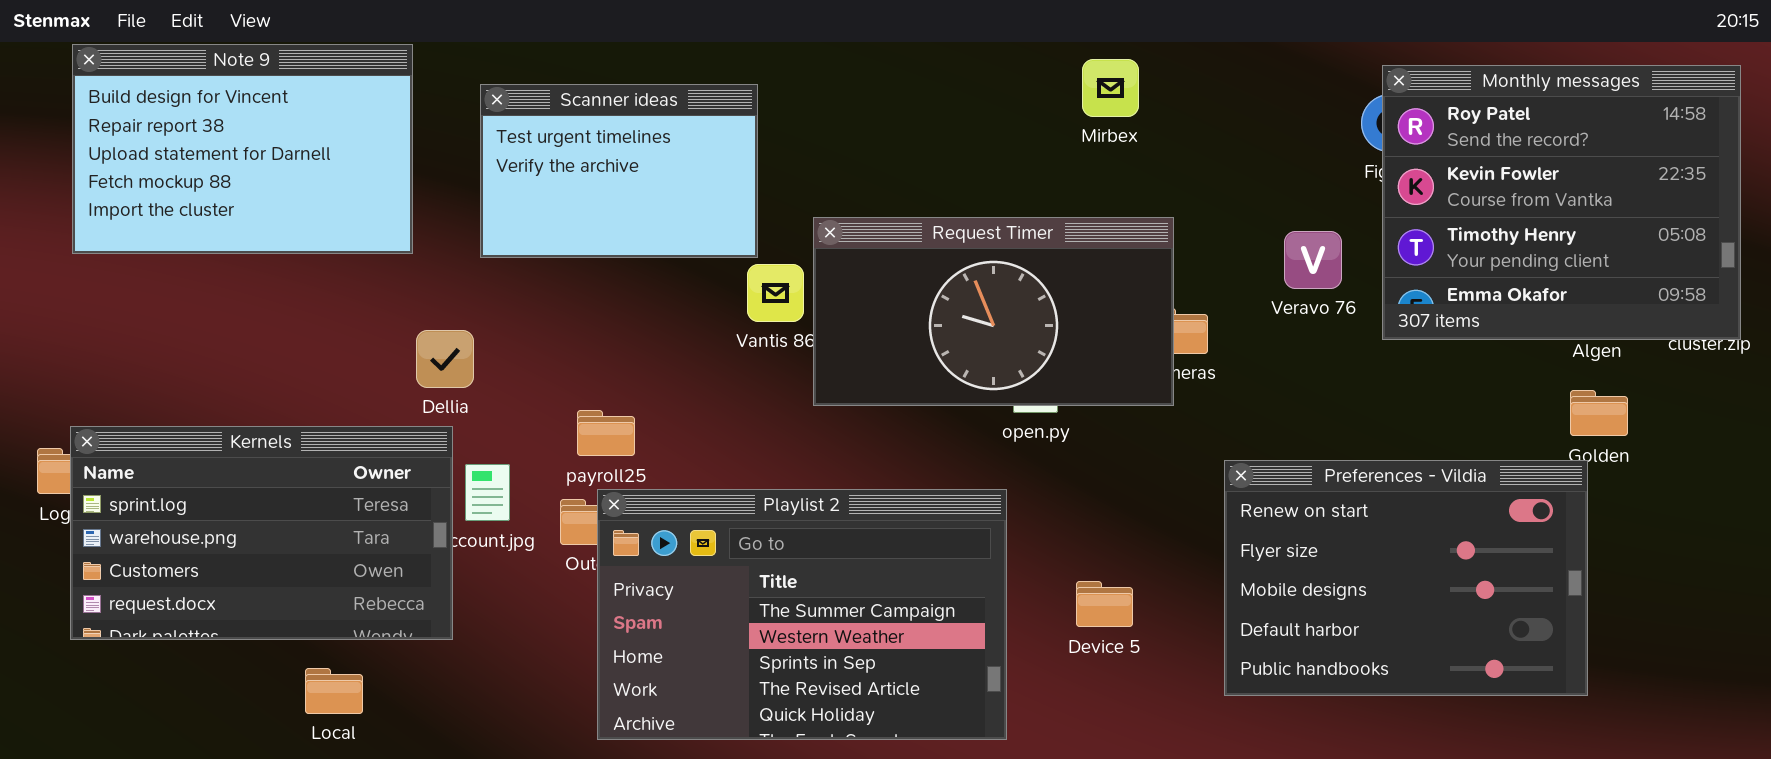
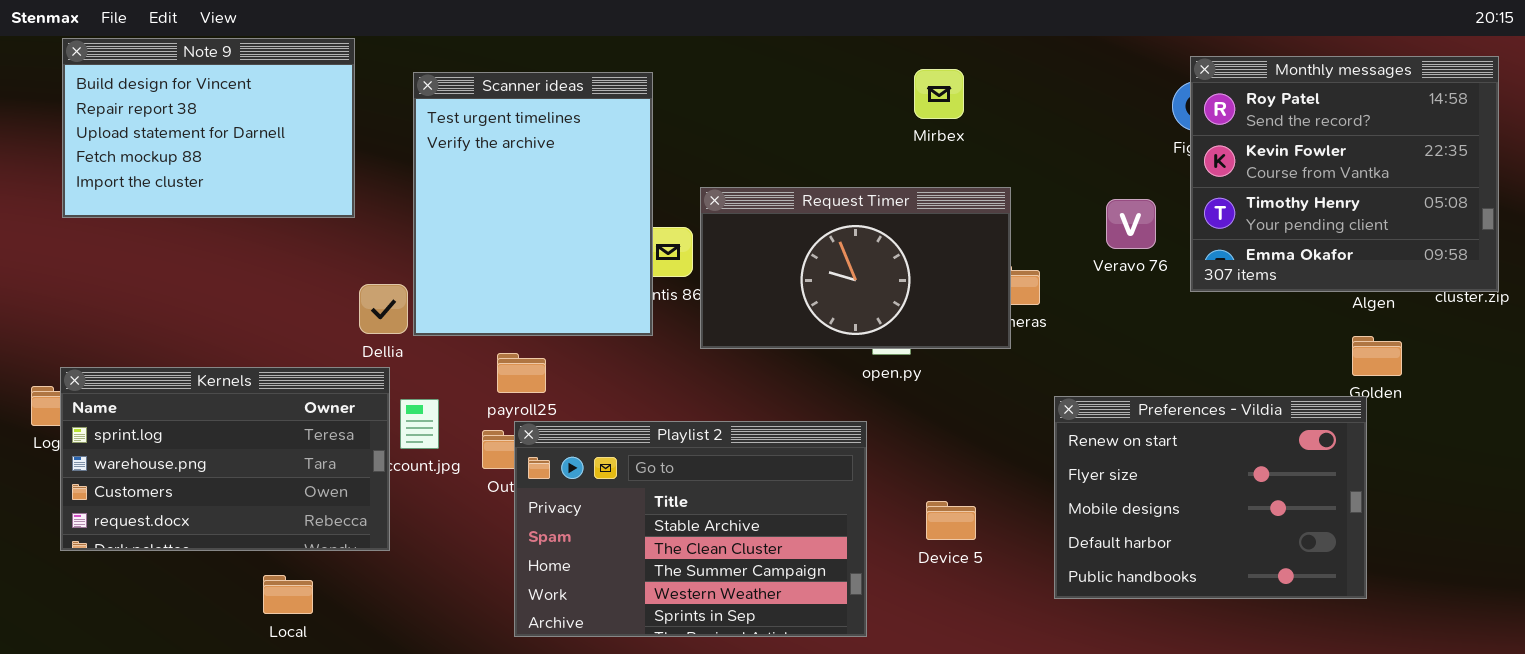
Mirbex: [1082,59,1139,117] -> [914,69,964,119], moved
Scanner ideas: [480,84,758,258] -> [413,72,653,336], resized
Playlist 2: [597,489,1007,740] -> [514,421,867,637], scrolled up 2 rows

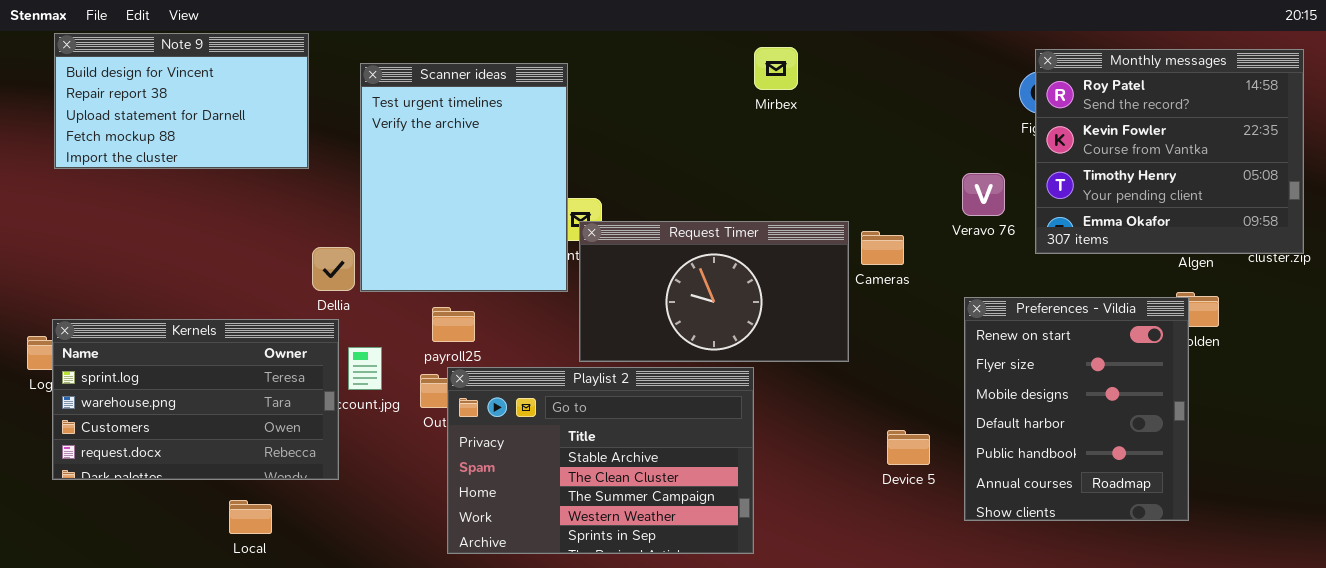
Note 9: [62,38,355,218] -> [54,33,309,169], resized
Mirbex: [914,69,964,119] -> [754,47,798,90], moved
Request Timer: [700,187,1011,349] -> [579,221,849,362], moved
Preferences - Vildia: [1054,396,1367,599] -> [964,297,1189,521], resized
Device 5: [926,501,976,540] -> [887,430,930,465], moved

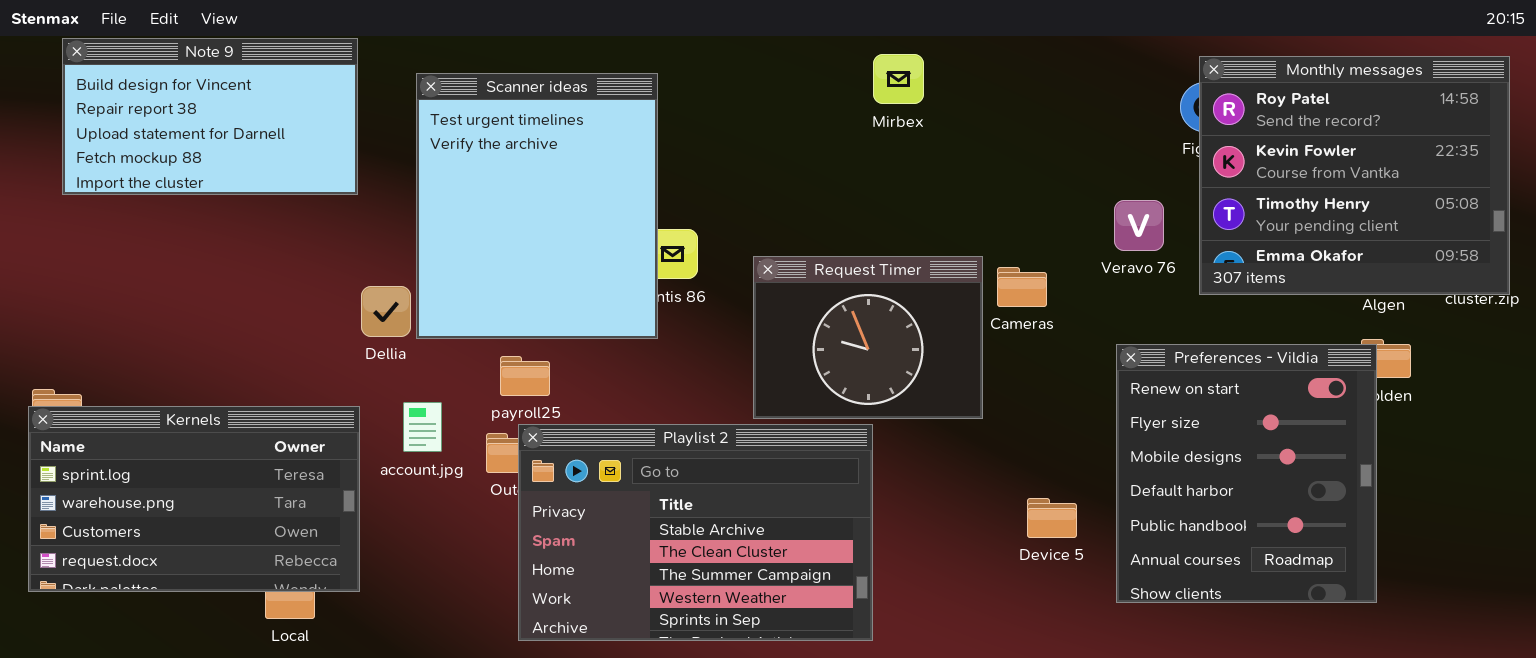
Request Timer: [579,221,849,362] -> [753,256,983,419], resized
Kernels: [52,319,339,480] -> [28,406,360,592], moved

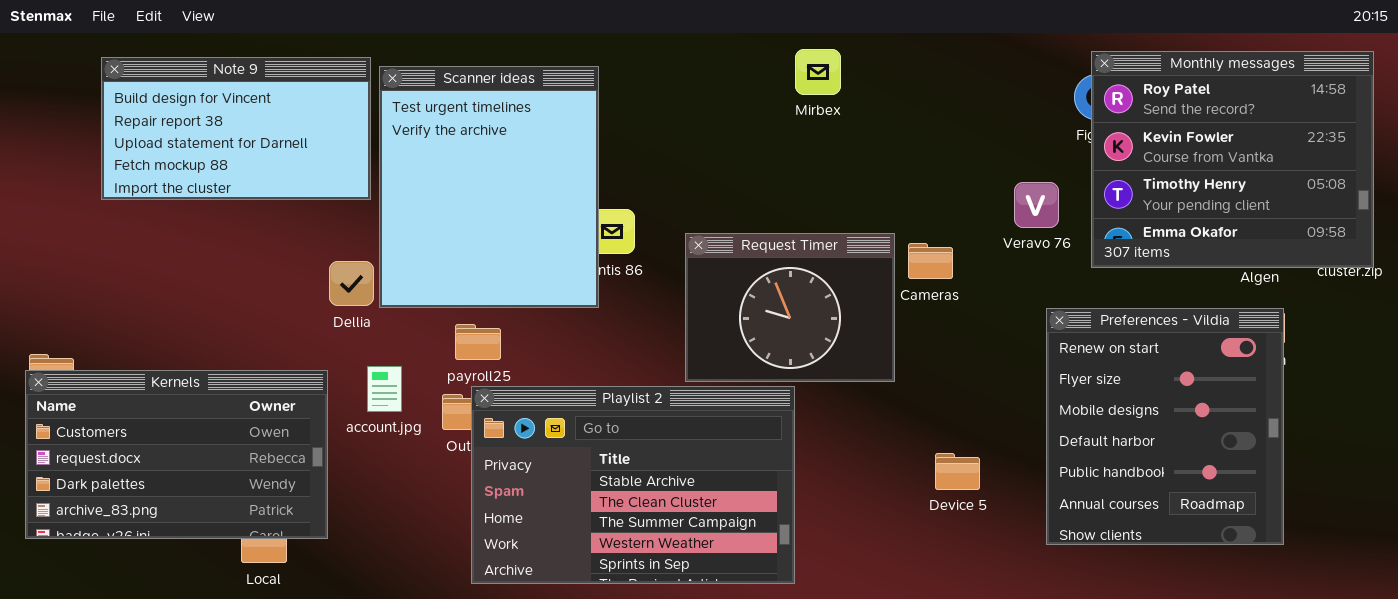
Note 9: [62,38,358,195] -> [101,57,371,200], moved
Preferences - Vildia: [1116,344,1377,603] -> [1046,308,1284,545], moved
Kernels: [28,406,360,592] -> [25,370,328,539], scrolled down 2 rows

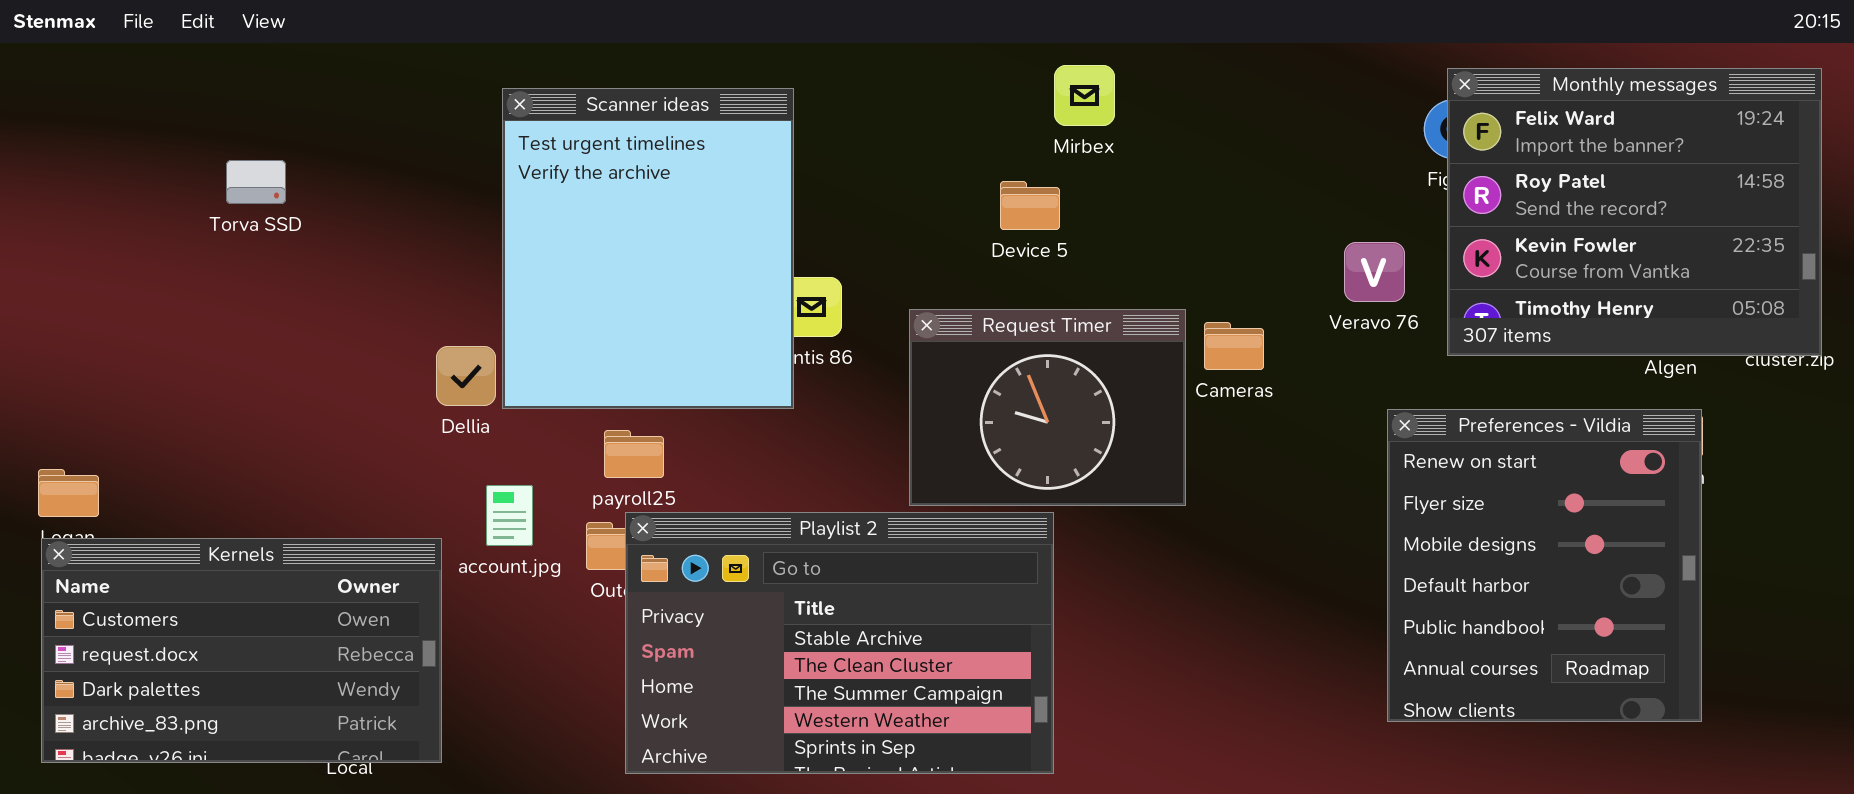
Monthly messages: [1091,51,1374,268] -> [1447,68,1822,356], scrolled up 1 row
Note 9: [101,57,371,200] -> none, closed
Kernels: [25,370,328,539] -> [41,538,442,763], moved
Device 5: [935,453,980,490] -> [1000,181,1060,230], moved

